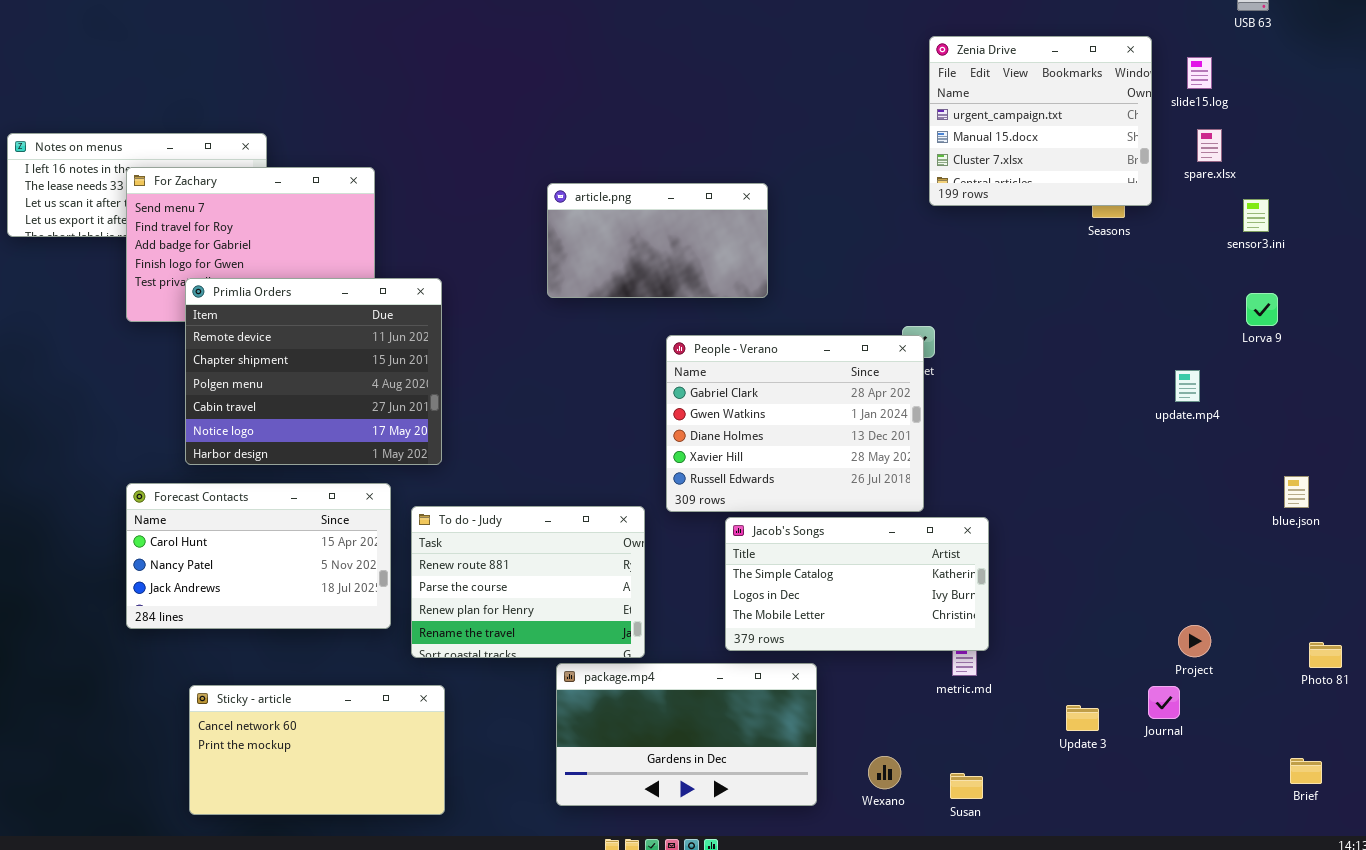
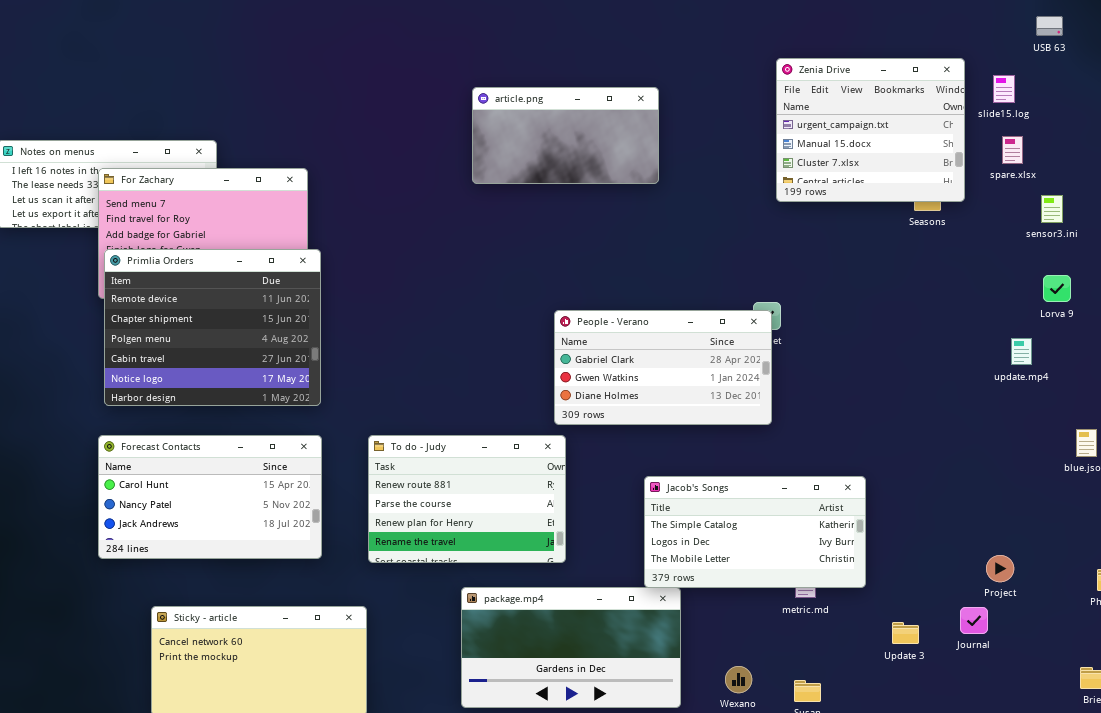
article.png: [547,183,768,298] -> [472,87,659,184], moved
Primlia Orders: [185,278,442,465] -> [104,249,321,406], moved
People - Verano: [666,335,924,512] -> [554,310,772,425], resized
update.mp4: [1175,370,1200,402] -> [1011,338,1032,365], moved
To do - Judy: [411,506,645,658] -> [368,435,566,563], moved
Jacob's Songs: [725,517,989,651] -> [644,476,866,588], moved

